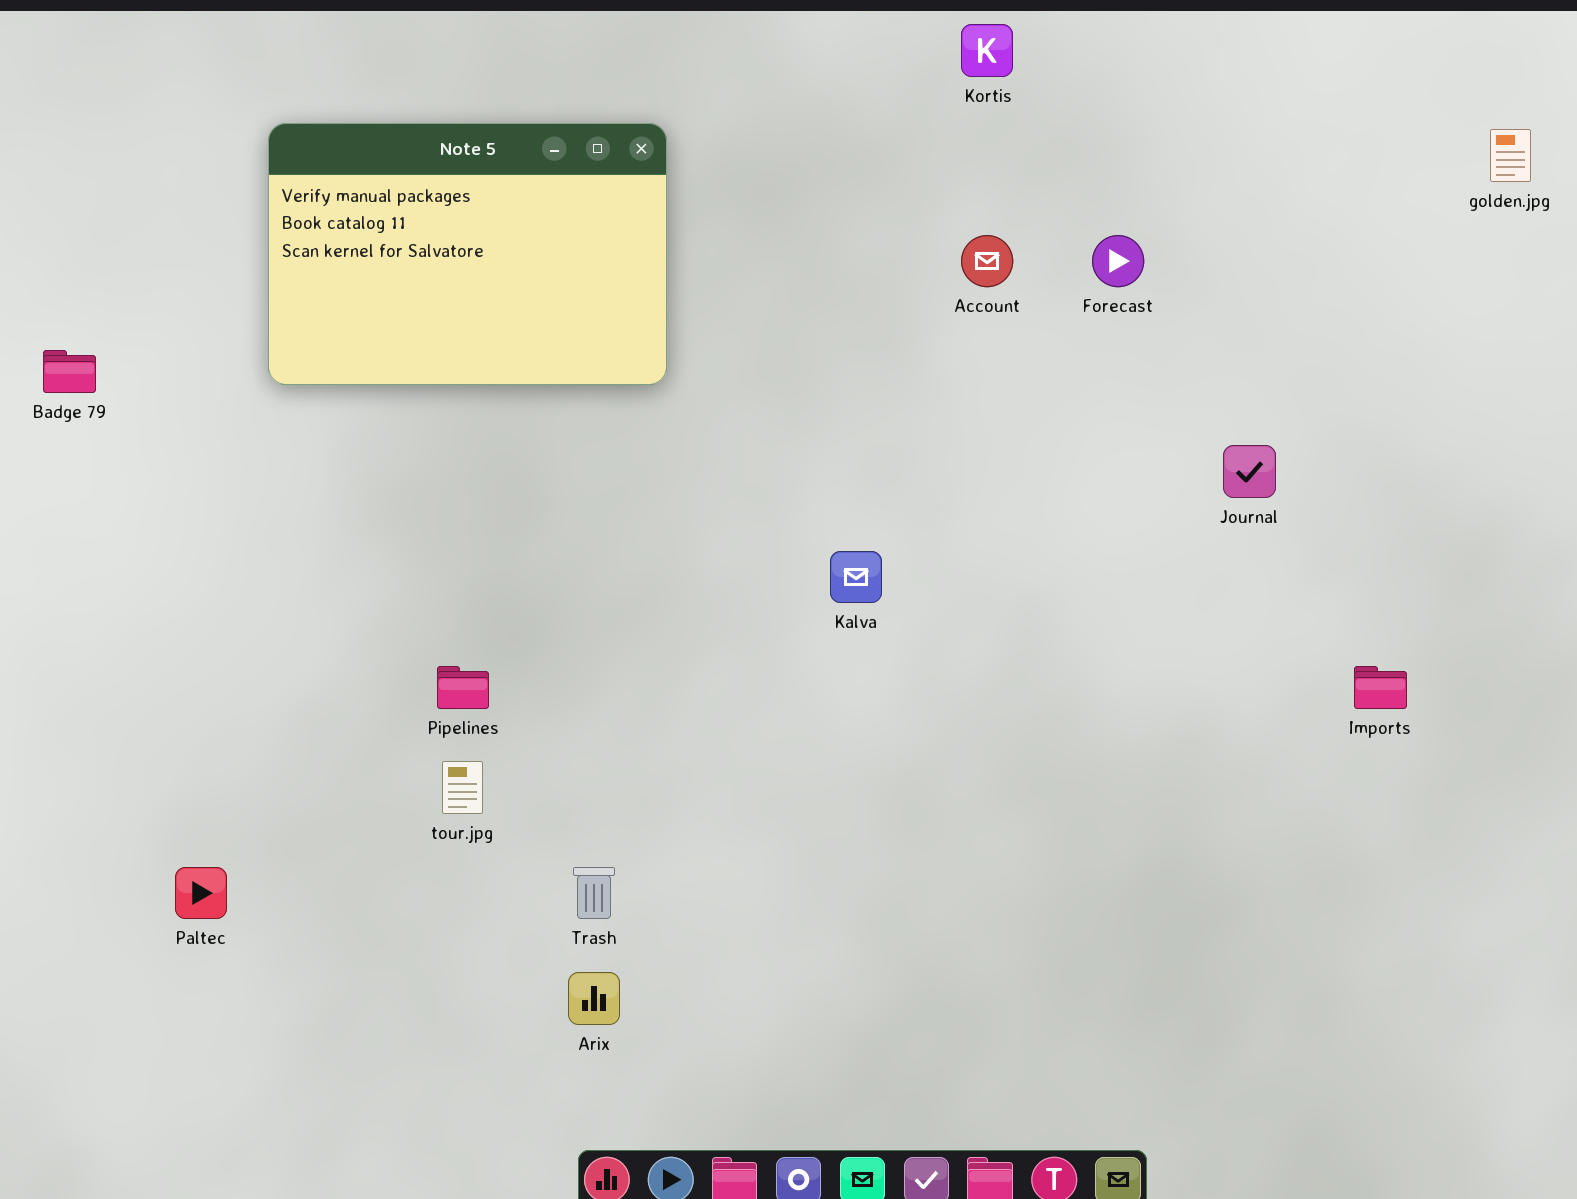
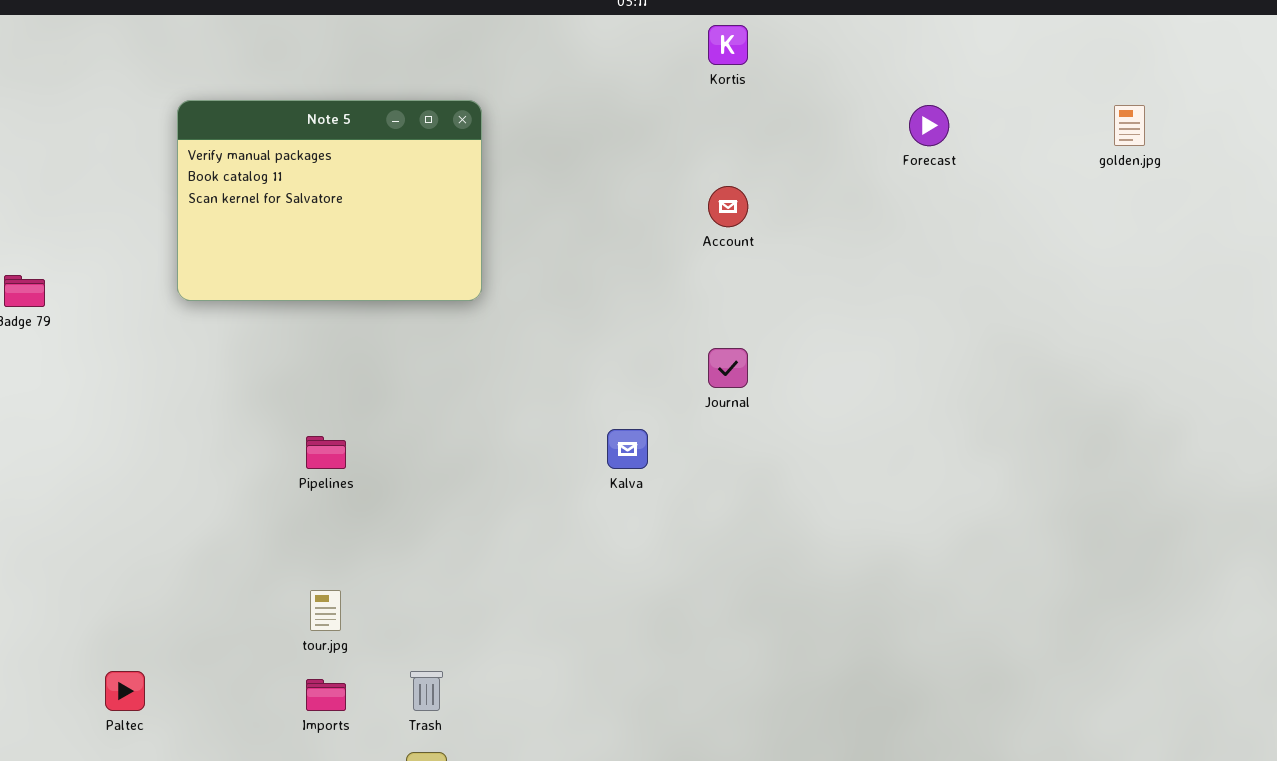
Forecast: [1092,235,1144,287] -> [909,105,949,146], moved
Journal: [1223,445,1276,498] -> [708,348,748,388], moved
Pipelines: [437,666,489,709] -> [306,436,346,469], moved
Imports: [1354,666,1407,709] -> [306,679,346,711], moved

